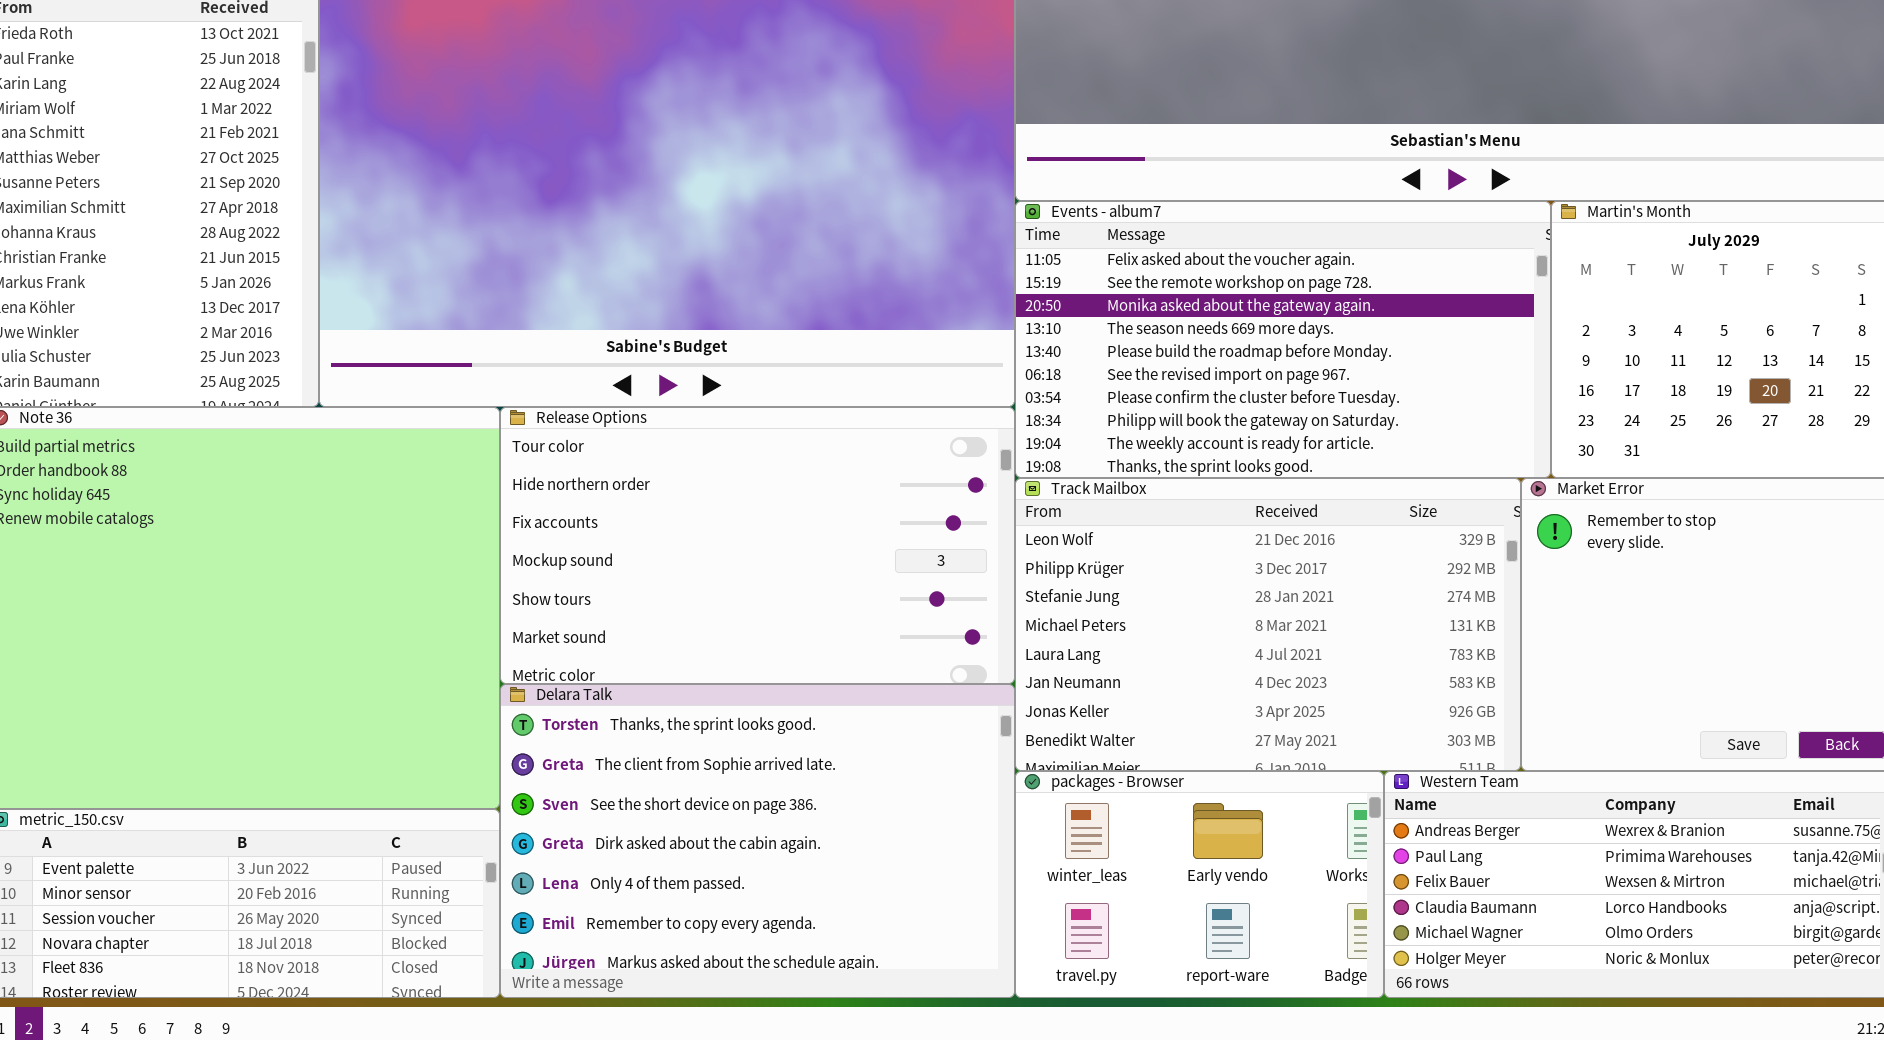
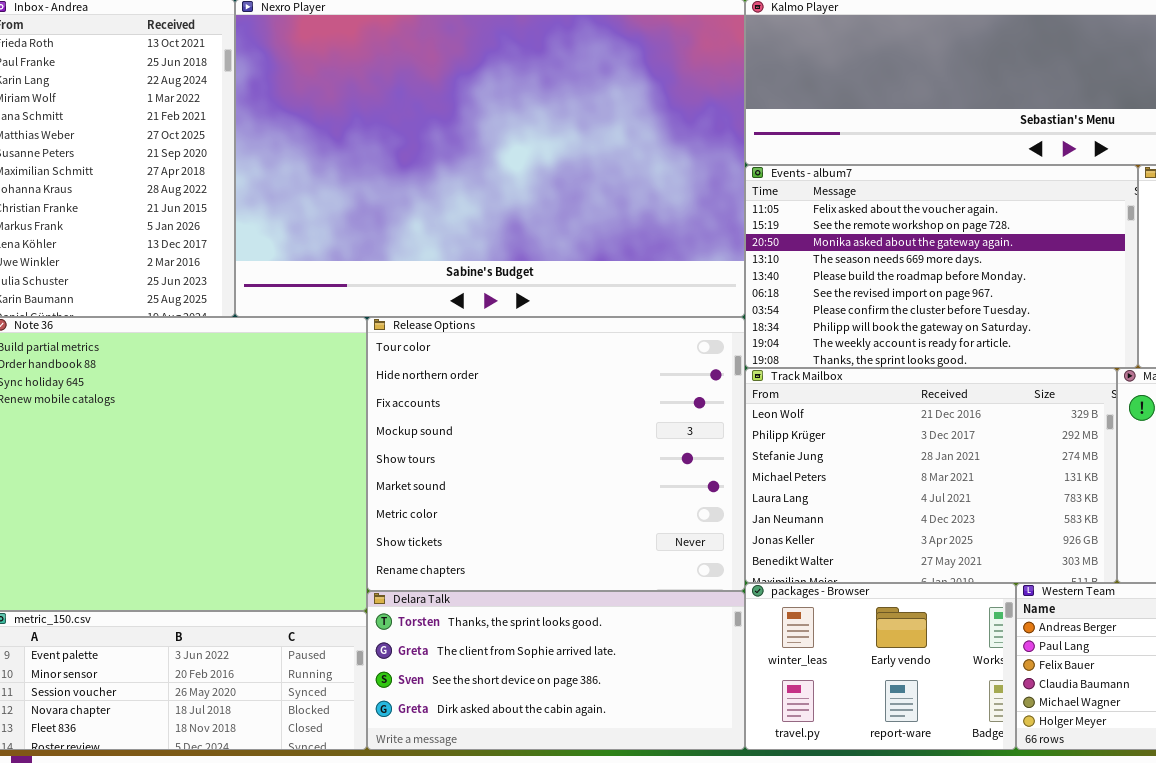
Release Options: [500,407,1015,684] -> [367,317,745,591], resized
Delara Talk: [500,684,1015,998] -> [367,591,745,750], resized

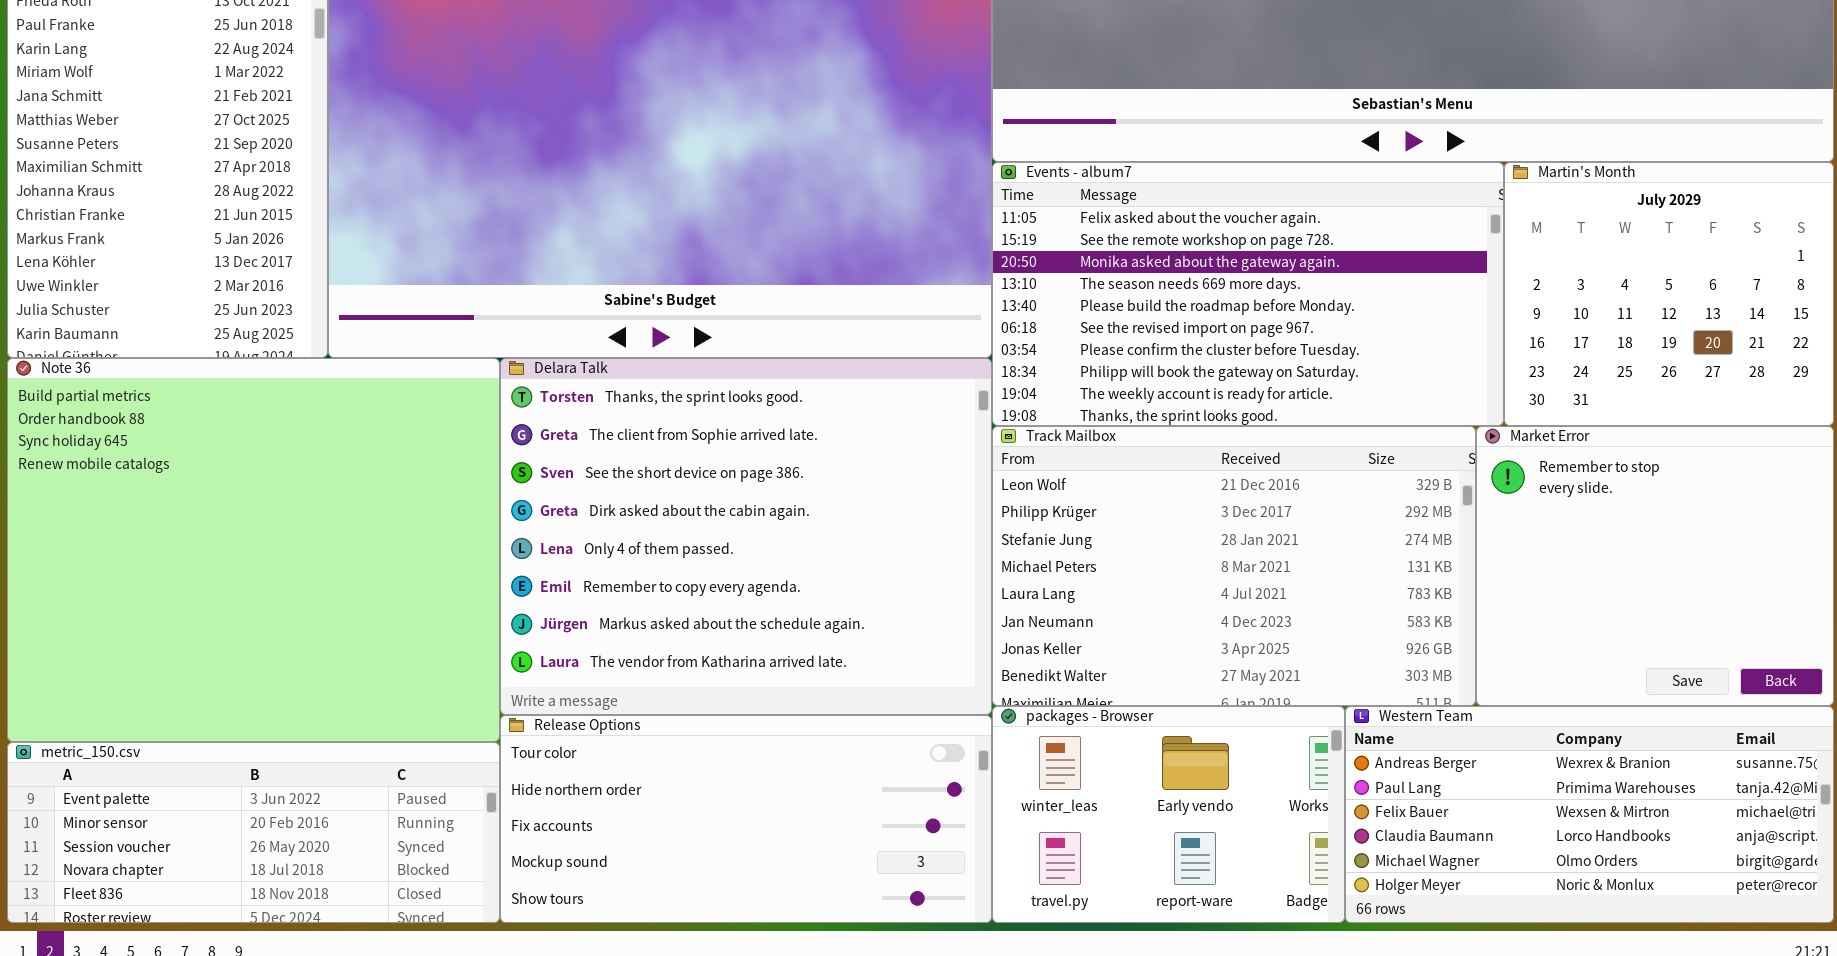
Release Options: [367,317,745,591] -> [500,715,992,923], moved, resized
Delara Talk: [367,591,745,750] -> [500,358,992,715], moved, resized

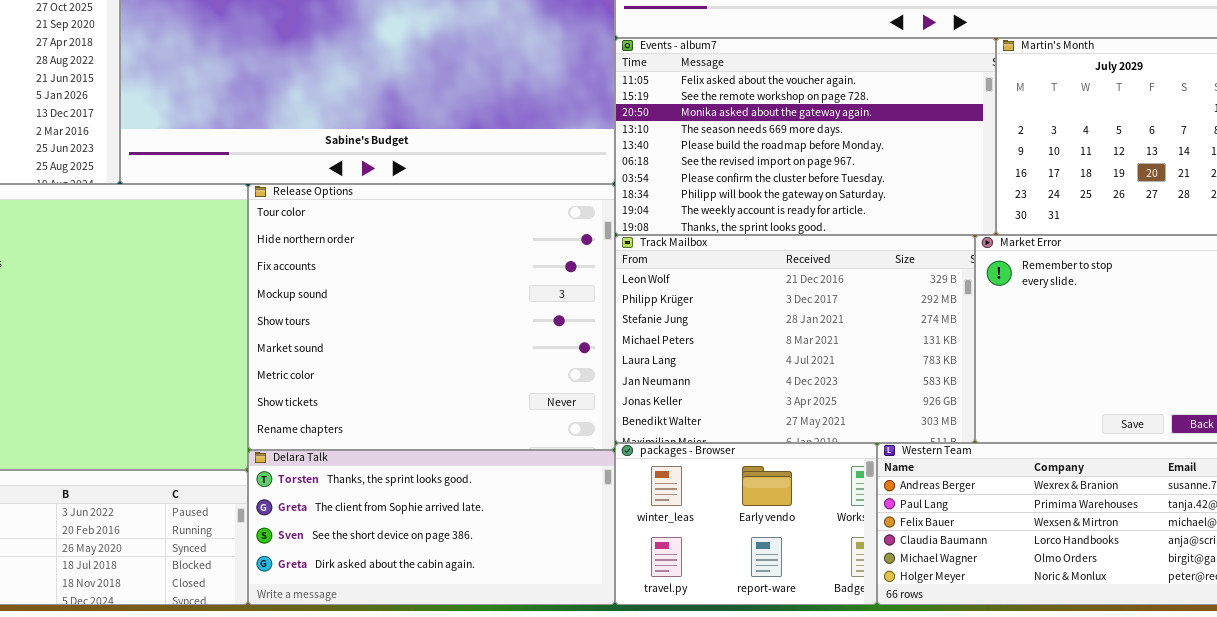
Delara Talk: [500,358,992,715] -> [248,450,615,605], moved, resized
Release Options: [500,715,992,923] -> [248,184,615,450], moved, resized

